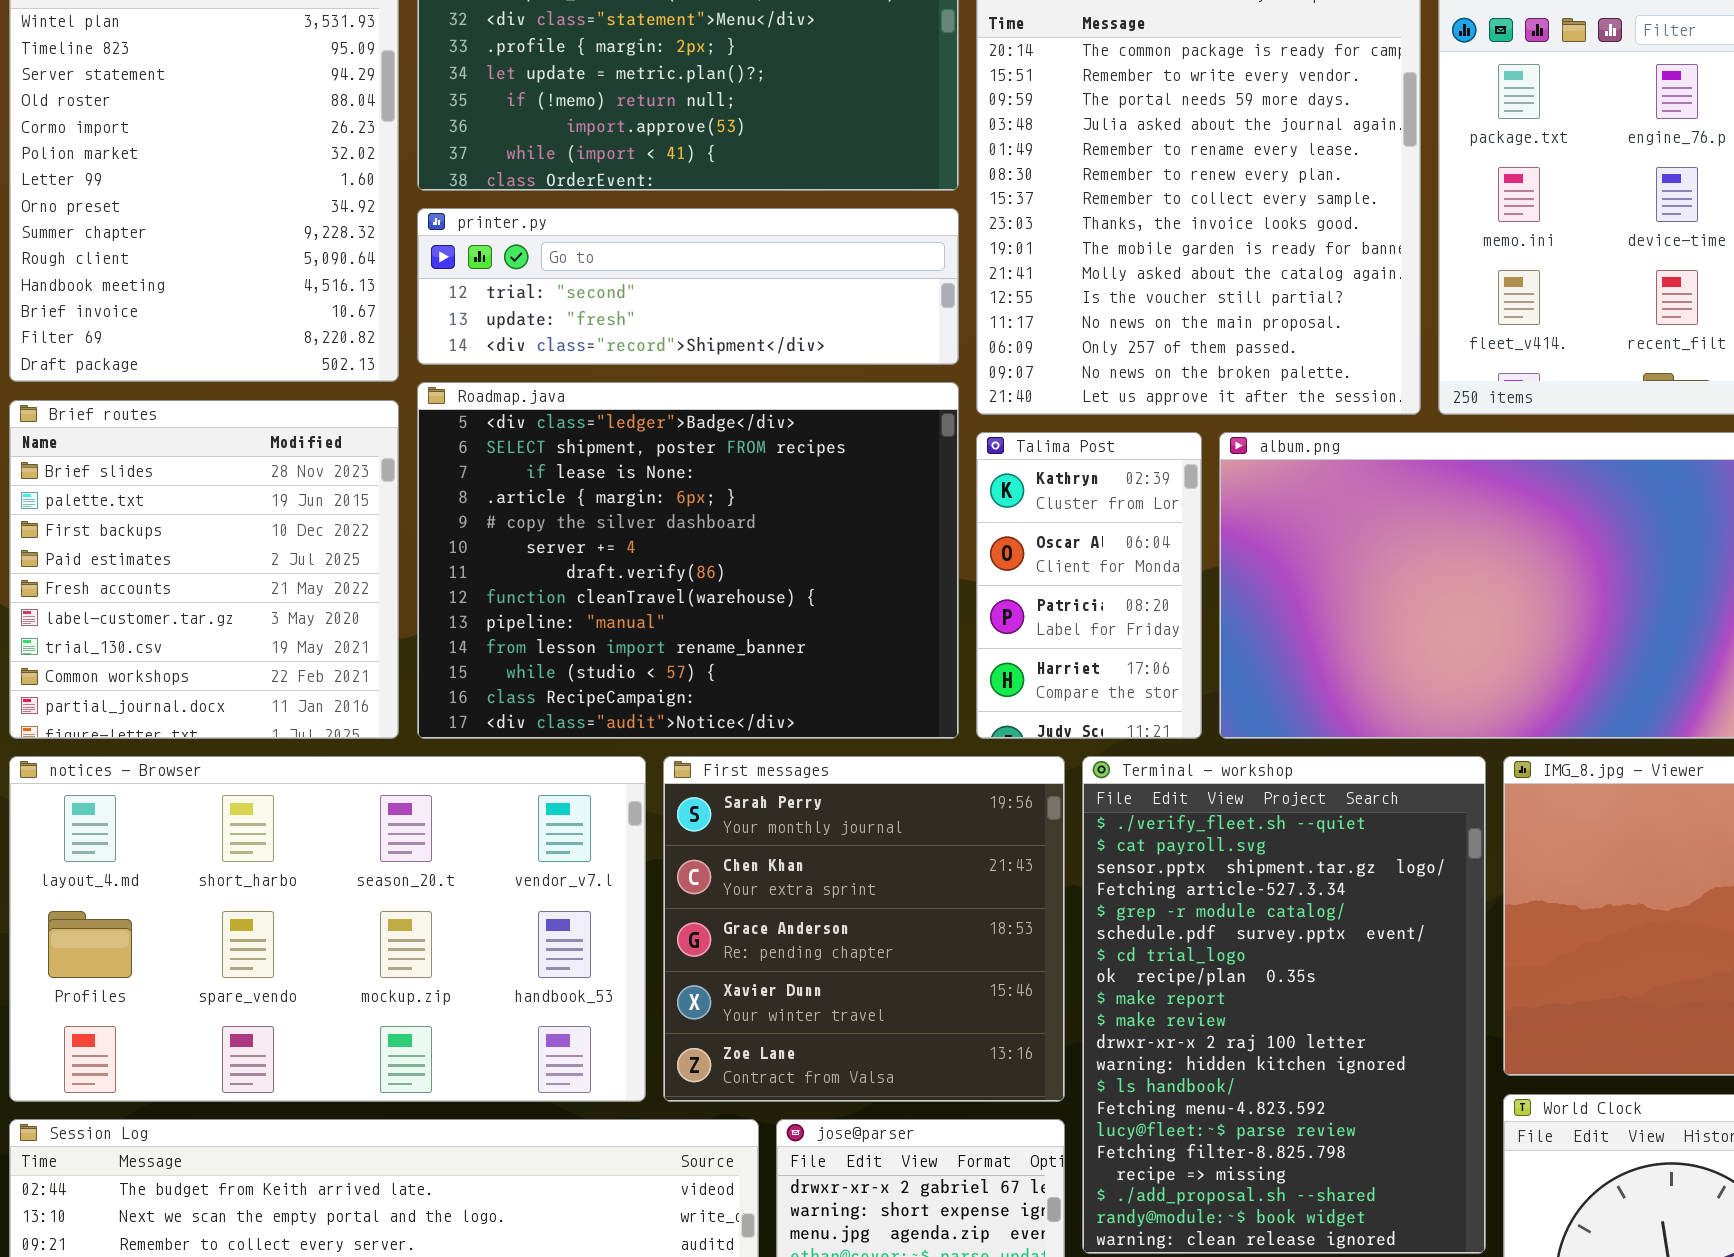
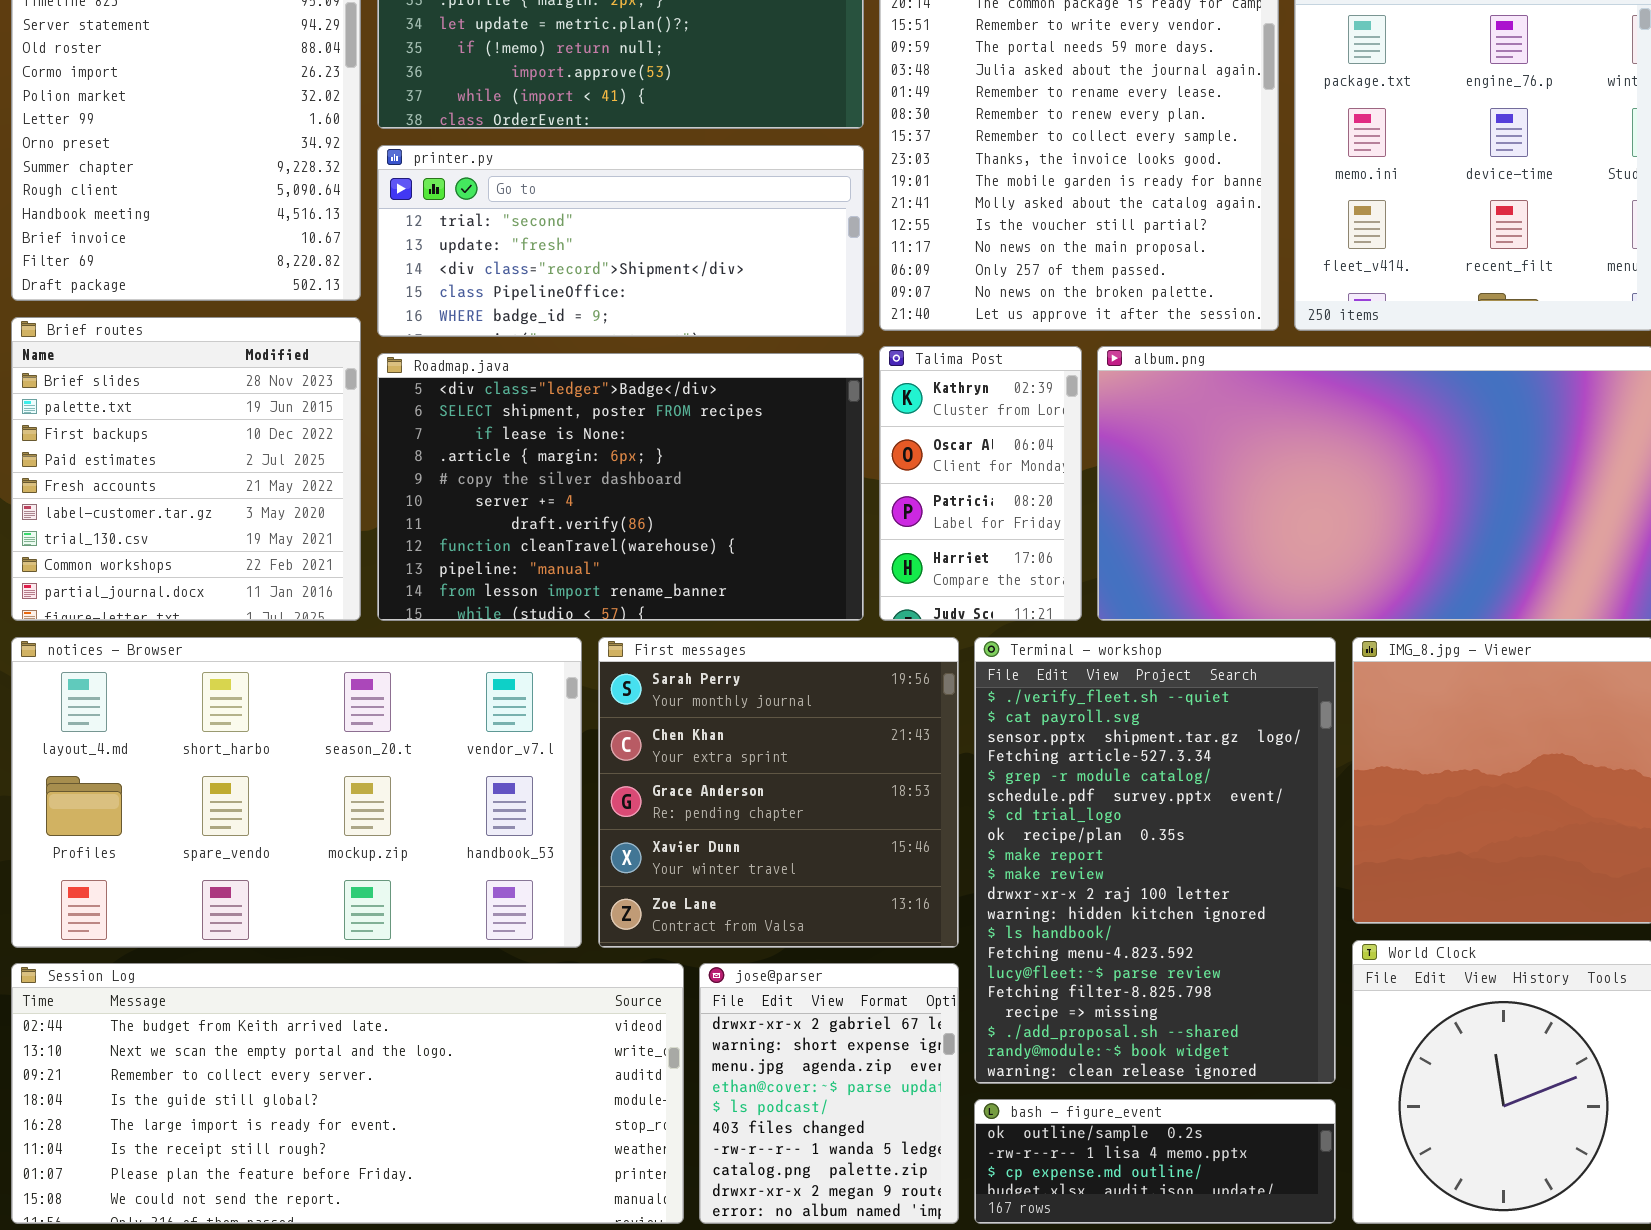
printer.py: [417,208,959,365] -> [377,145,864,337], resized
Roadmap.java: [417,382,959,739] -> [377,353,864,621], resized

